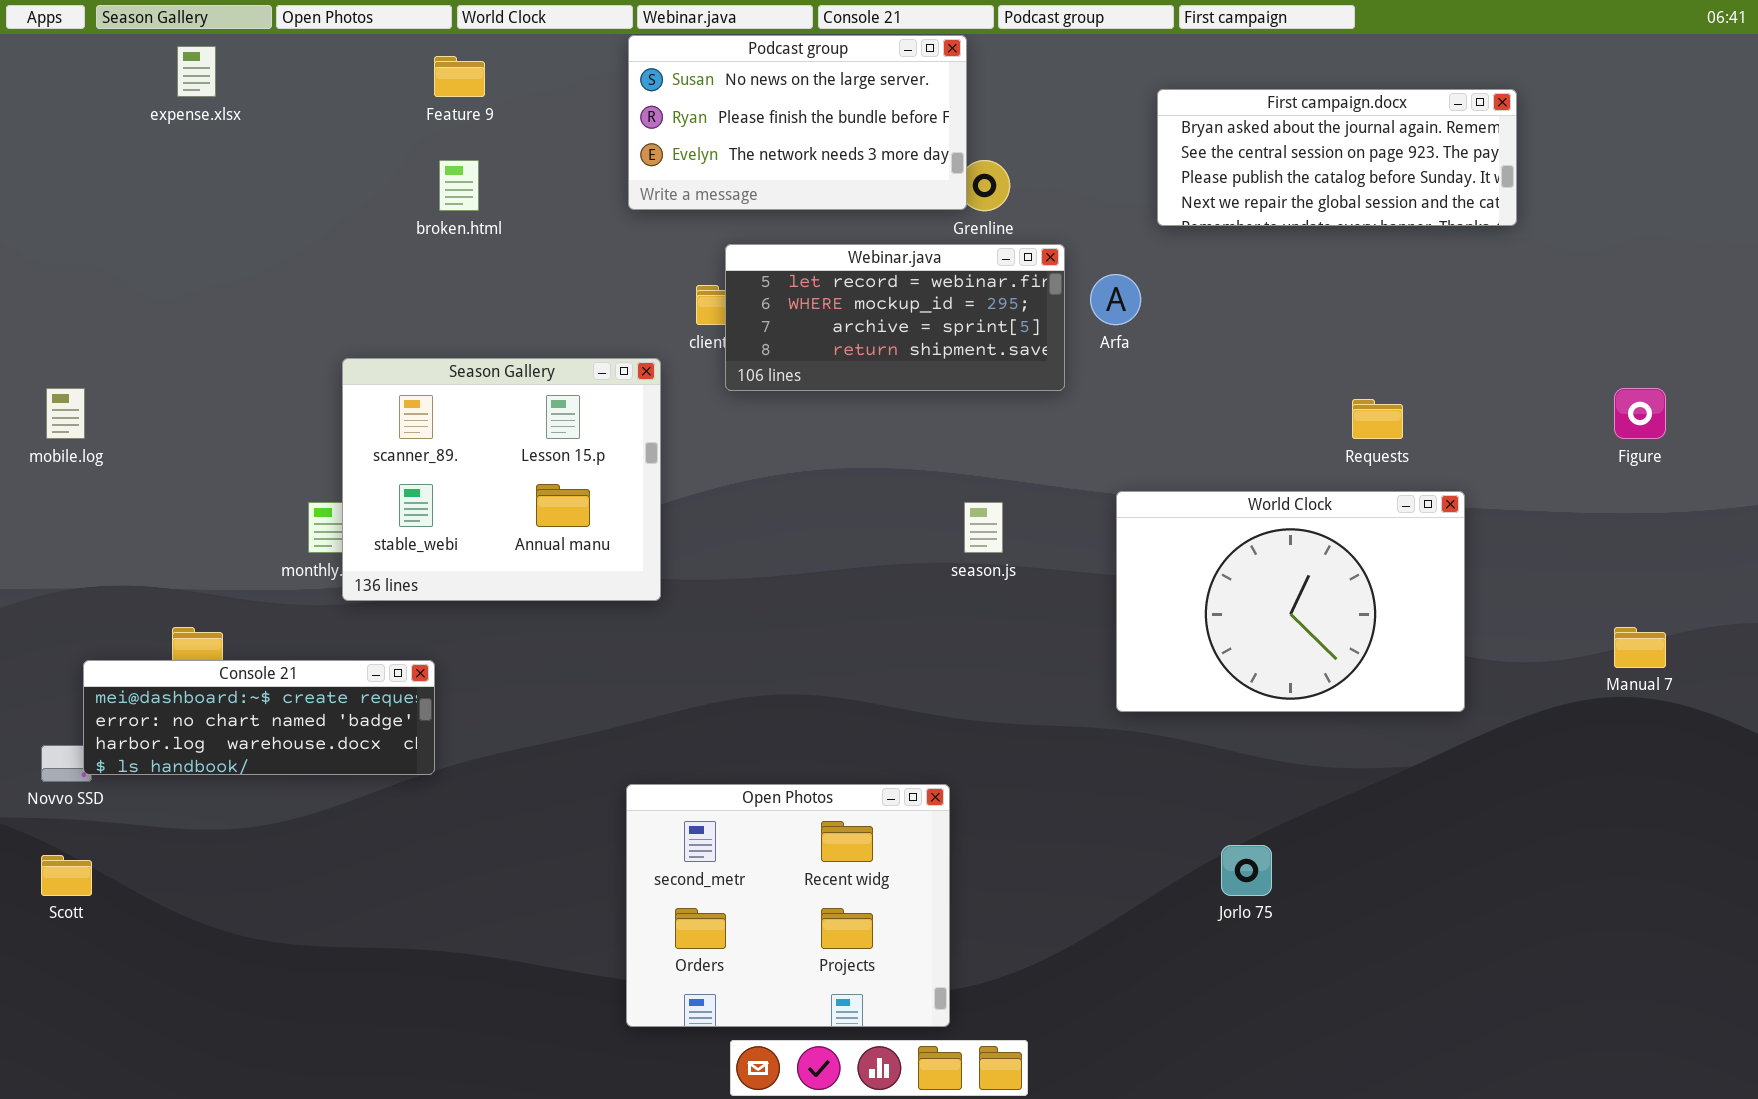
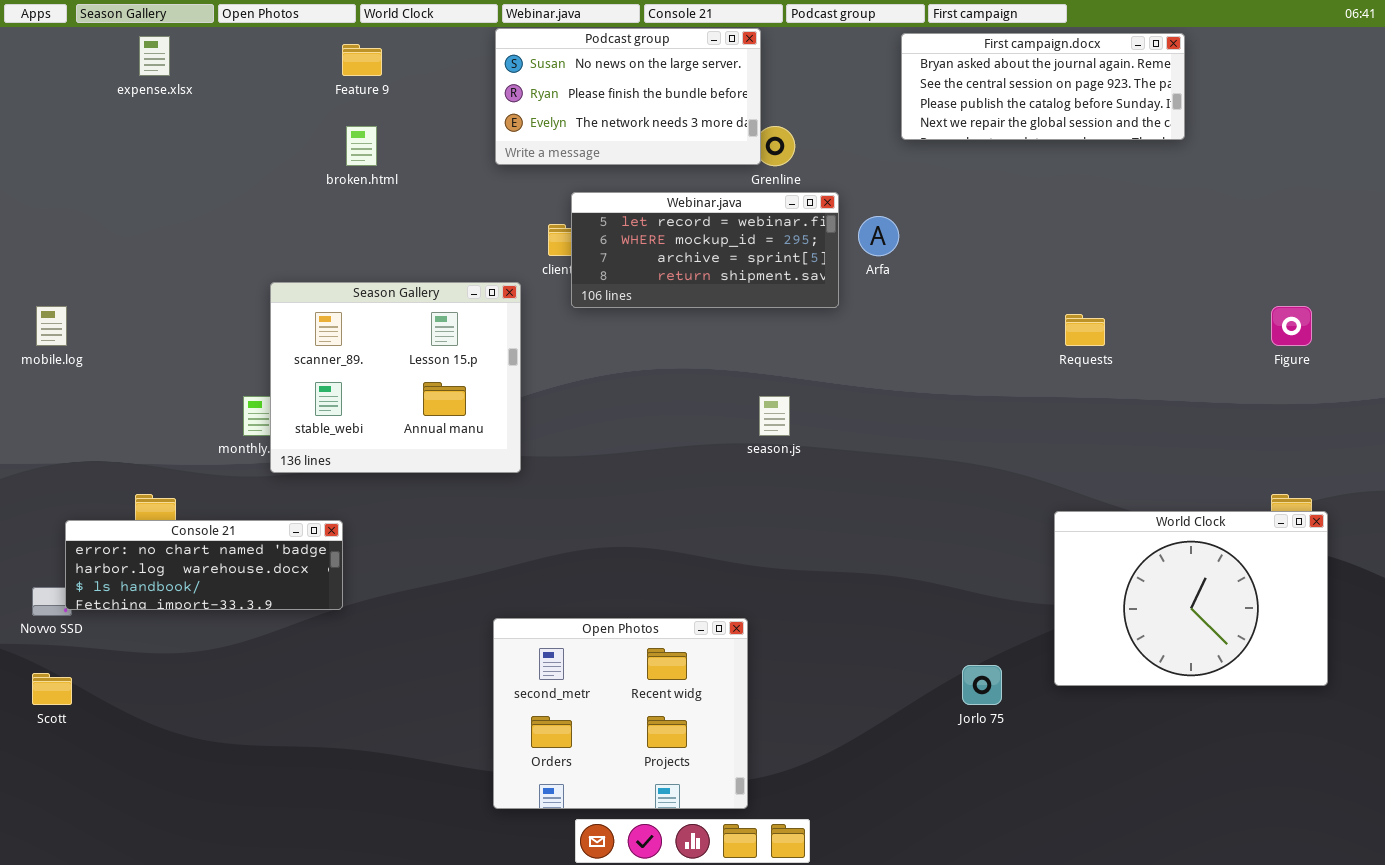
First campaign.docx: [1157,89,1517,226] -> [901,33,1185,140], moved
World Clock: [1116,491,1465,712] -> [1054,511,1328,686], moved
Console 21: [83,660,435,775] -> [65,520,343,610], scrolled down 1 row

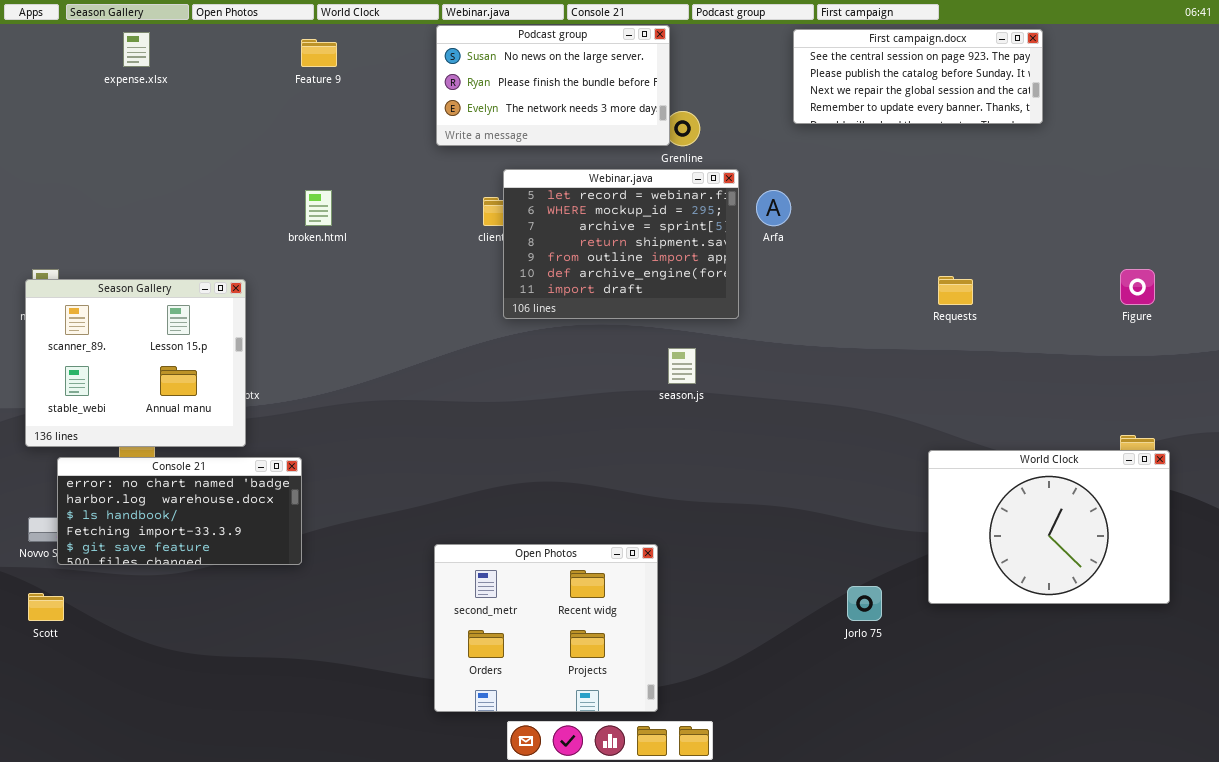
First campaign.docx: [901,33,1185,140] -> [793,29,1043,124], scrolled down 1 row
broken.html: [346,126,377,166] -> [305,190,332,226], moved
Webinar.java: [571,192,839,308] -> [503,169,739,319], resized
Season Gallery: [270,282,521,473] -> [25,279,246,447], moved
Console 21: [65,520,343,610] -> [57,457,302,565], resized

